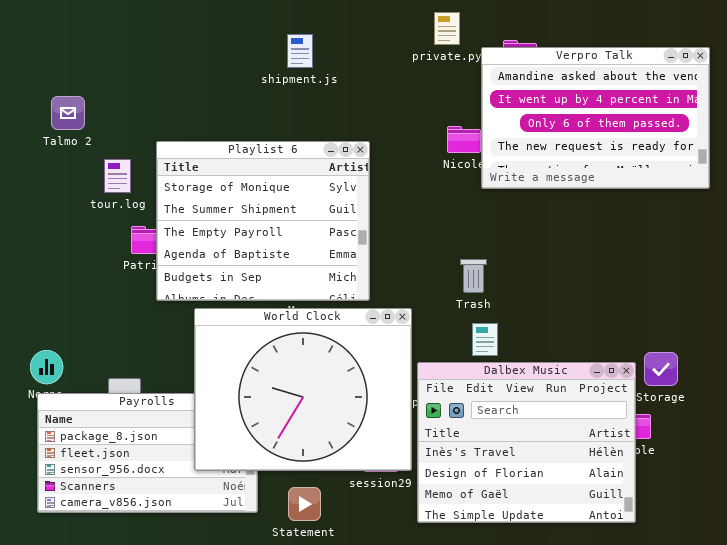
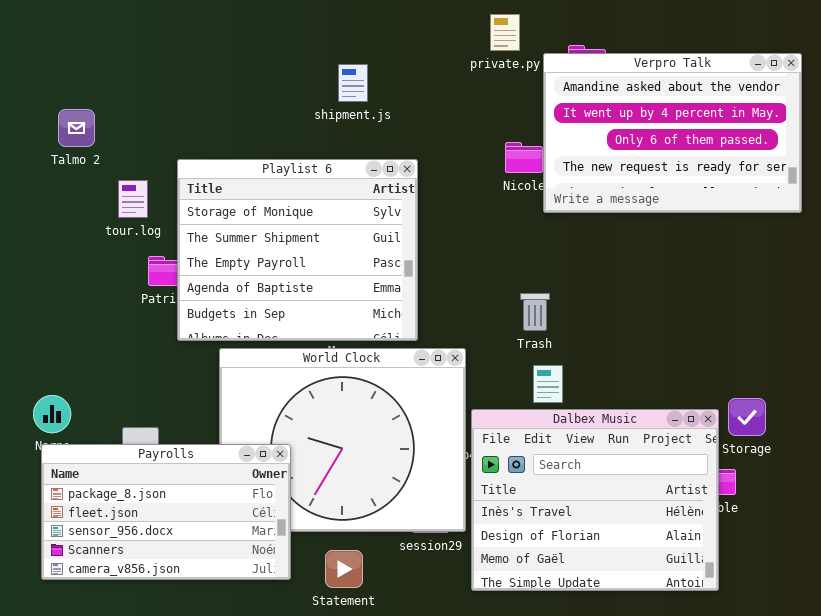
shipment.js: [287,34,313,68] -> [338,64,368,102], moved
Payrolls: [37,393,258,513] -> [41,444,291,580], raised

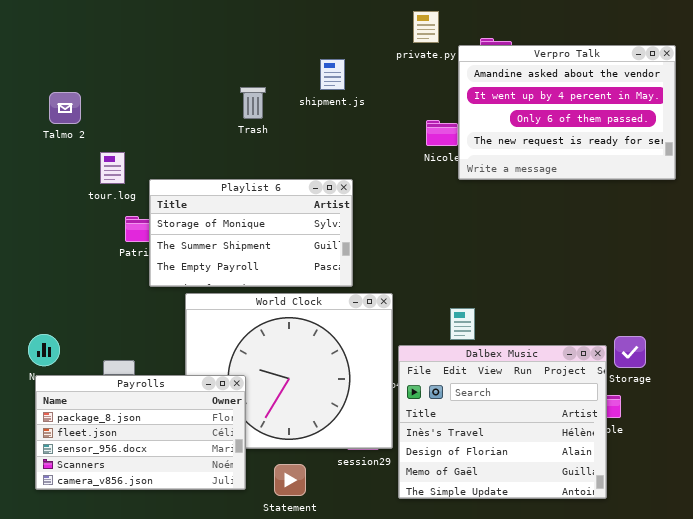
shipment.js: [338,64,368,102] -> [320,59,345,90], moved
Playlist 6: [177,159,418,341] -> [149,179,353,287], resized
Trash: [520,293,550,331] -> [240,87,266,119], moved

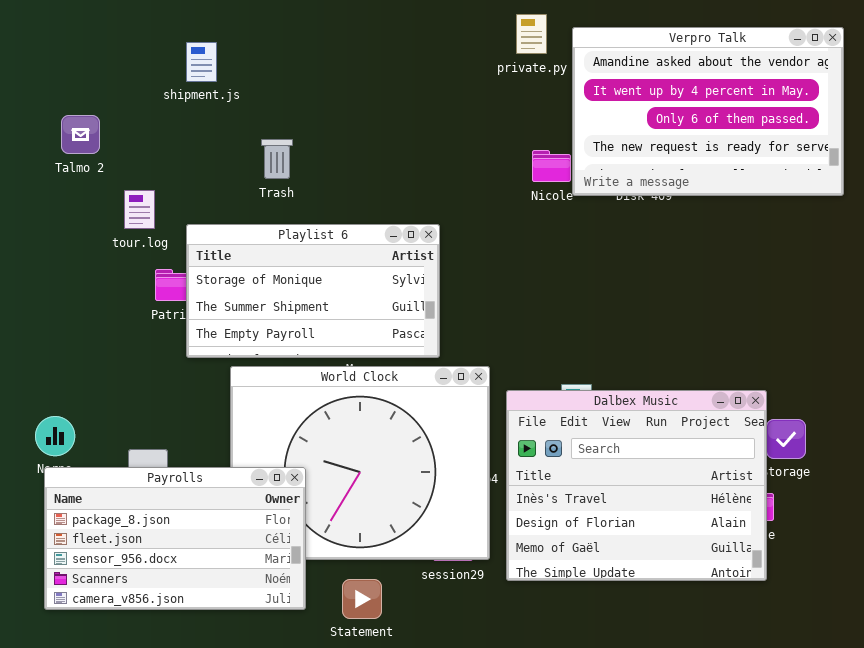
Verpro Talk: [458,45,676,180] -> [572,27,844,196], moved
shipment.js: [320,59,345,90] -> [186,42,217,82], moved
Trash: [240,87,266,119] -> [261,139,293,179], moved
Dalbex Music: [398,345,607,499] -> [506,390,767,581], moved

